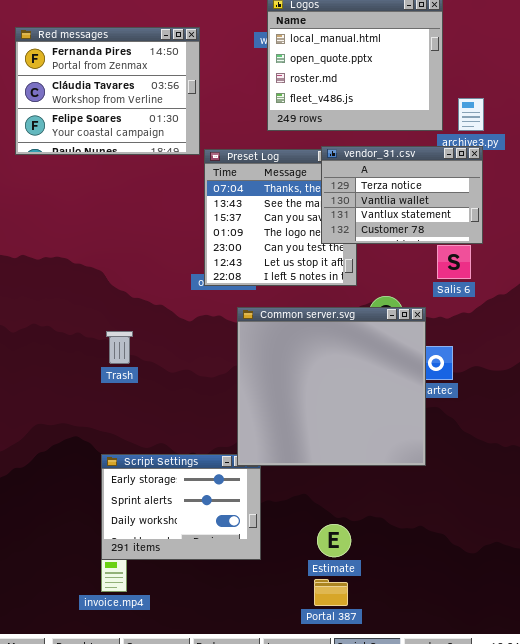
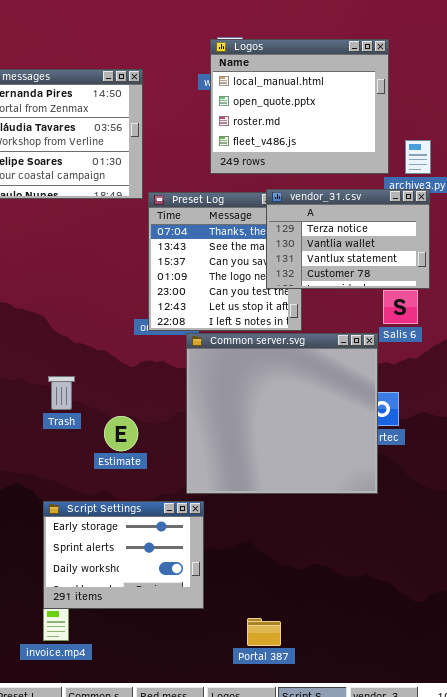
Common server.svg: [237,307,426,466] -> [186,333,378,494], moved
Estimate: [317,524,351,557] -> [104,416,138,451], moved
Portal 387: [314,579,348,606] -> [247,618,281,646], moved

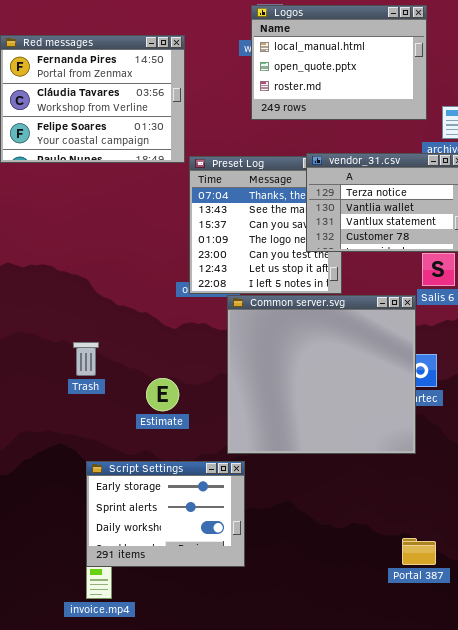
Logos: [210,39,389,174] -> [251,5,427,120], resized
Trash: [48,376,75,410] -> [73,342,99,376], moved
Portal 387: [247,618,281,646] -> [402,538,436,565], moved

